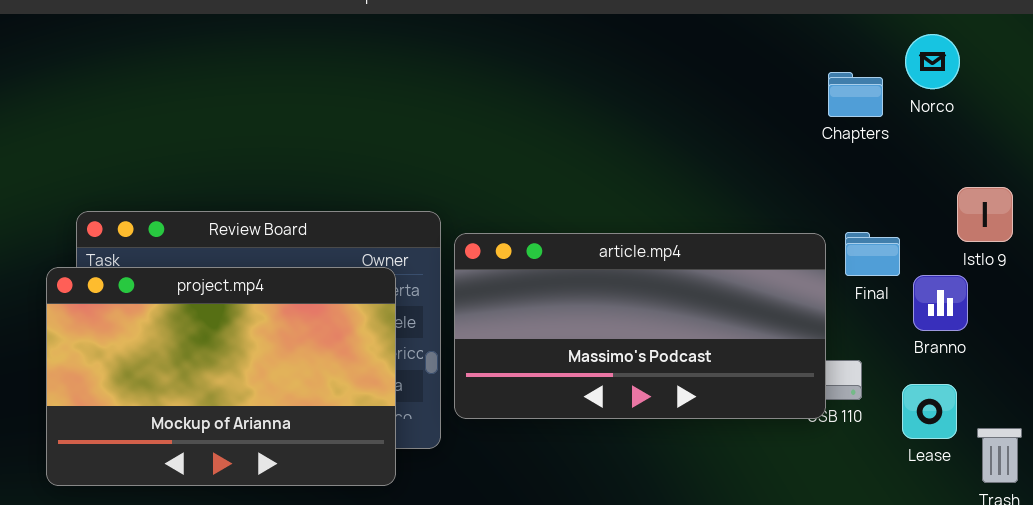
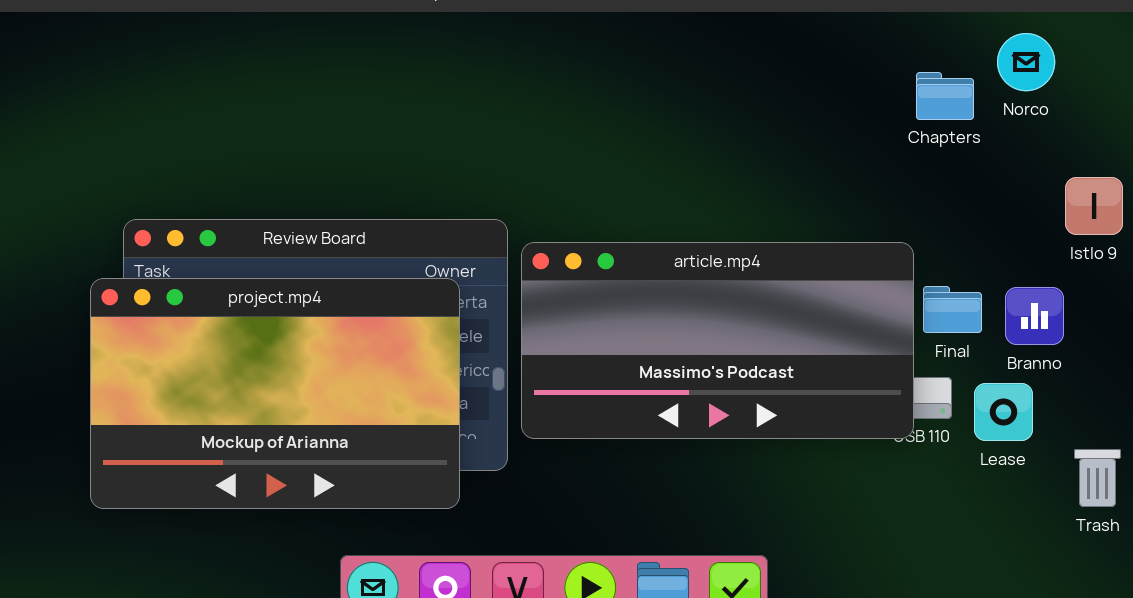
Istlo 9: [957,187,1013,242] -> [1065,177,1123,235], moved
Final: [845,232,900,276] -> [923,286,982,333], moved
Lease: [902,384,957,439] -> [974,383,1033,441], moved

